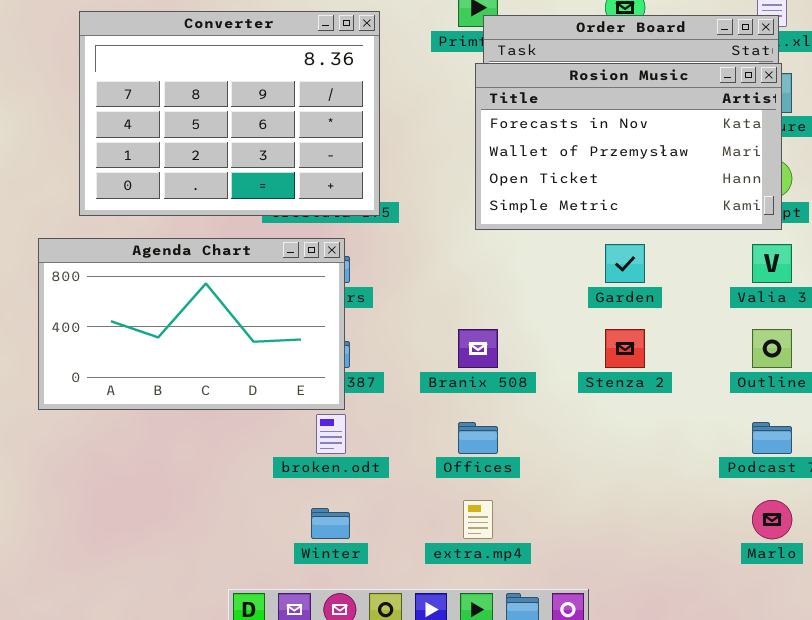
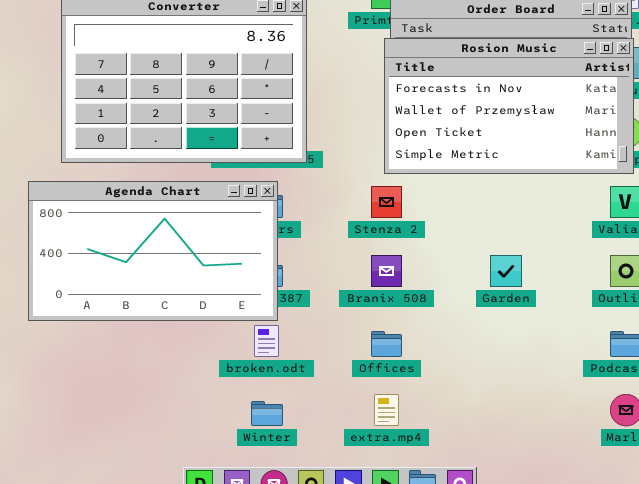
Garden: [605,244,645,283] -> [490,255,522,287], moved
Stenza 2: [605,329,645,368] -> [371,186,402,218], moved

